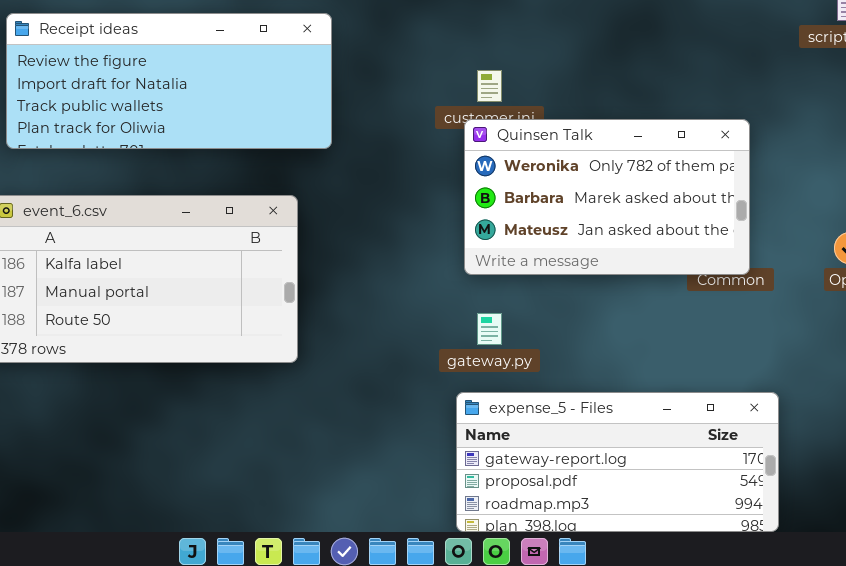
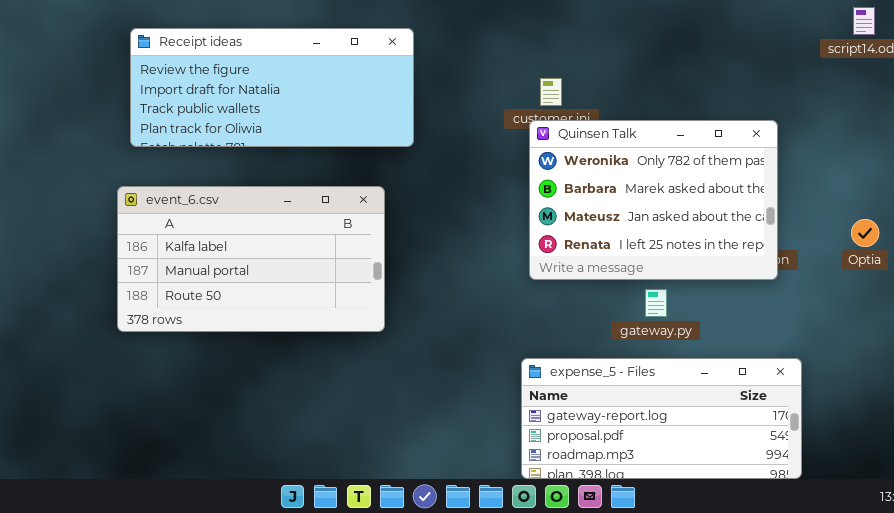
Quinsen Talk: [464,119,750,275] -> [529,120,778,280], resized
gateway.py: [477,313,502,345] -> [645,289,667,317], moved

